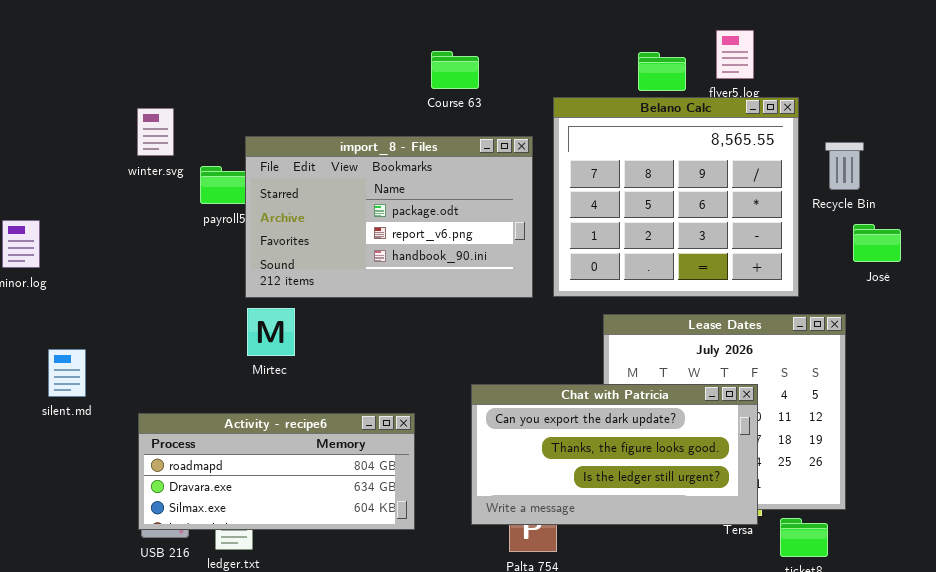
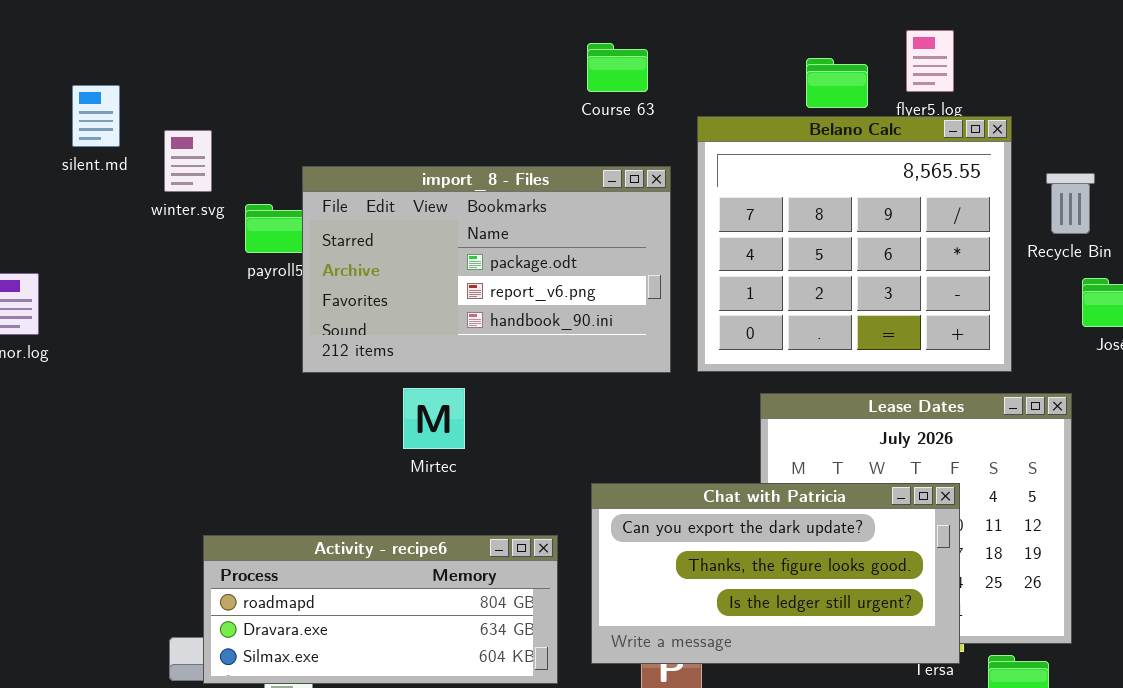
Course 63: [431,51,479,89] -> [587,43,648,92], moved
Mirtec: [247,308,295,356] -> [403,388,465,449], moved
silent.md: [48,349,86,397] -> [72,85,120,147], moved
Activity - recipe6: [138,413,415,530] -> [203,535,558,684], moved

